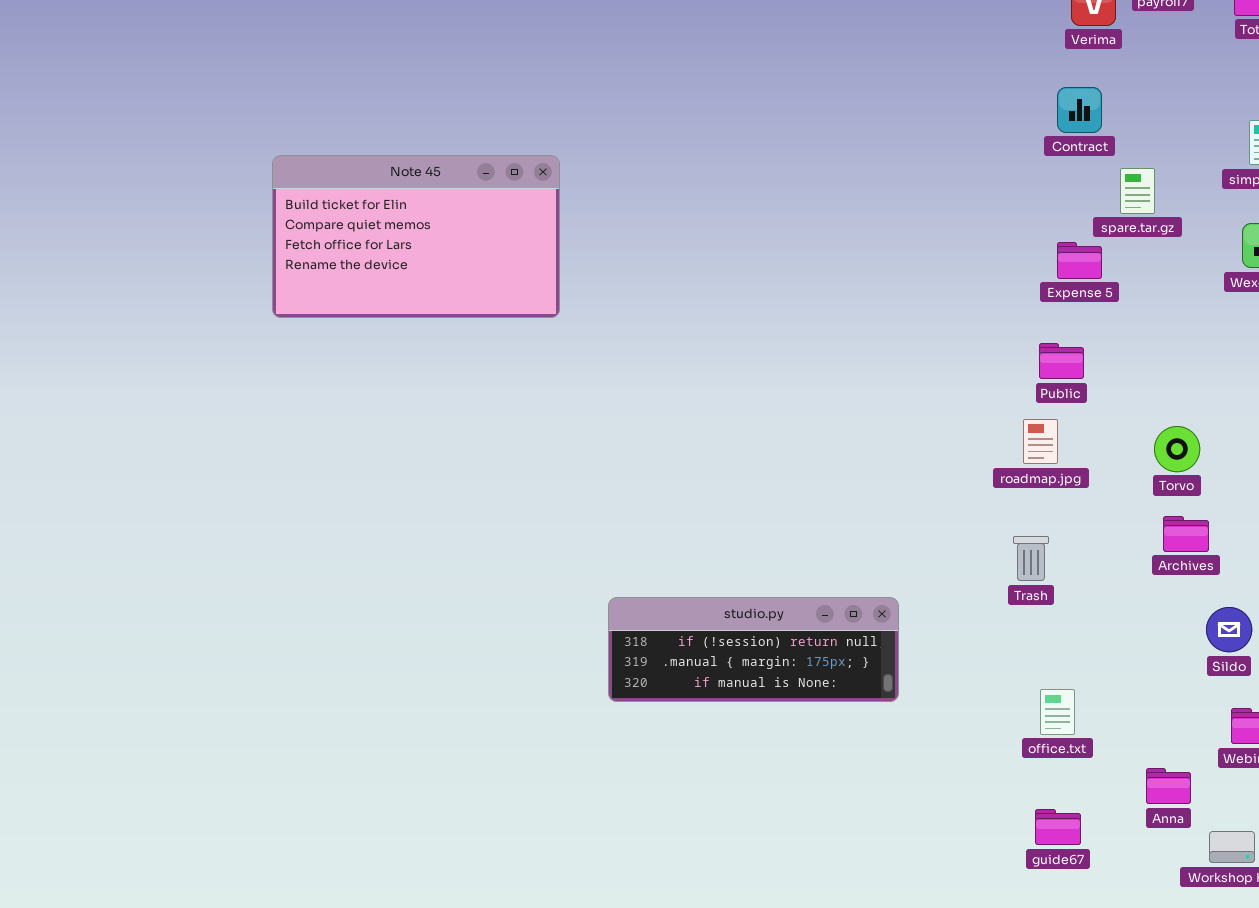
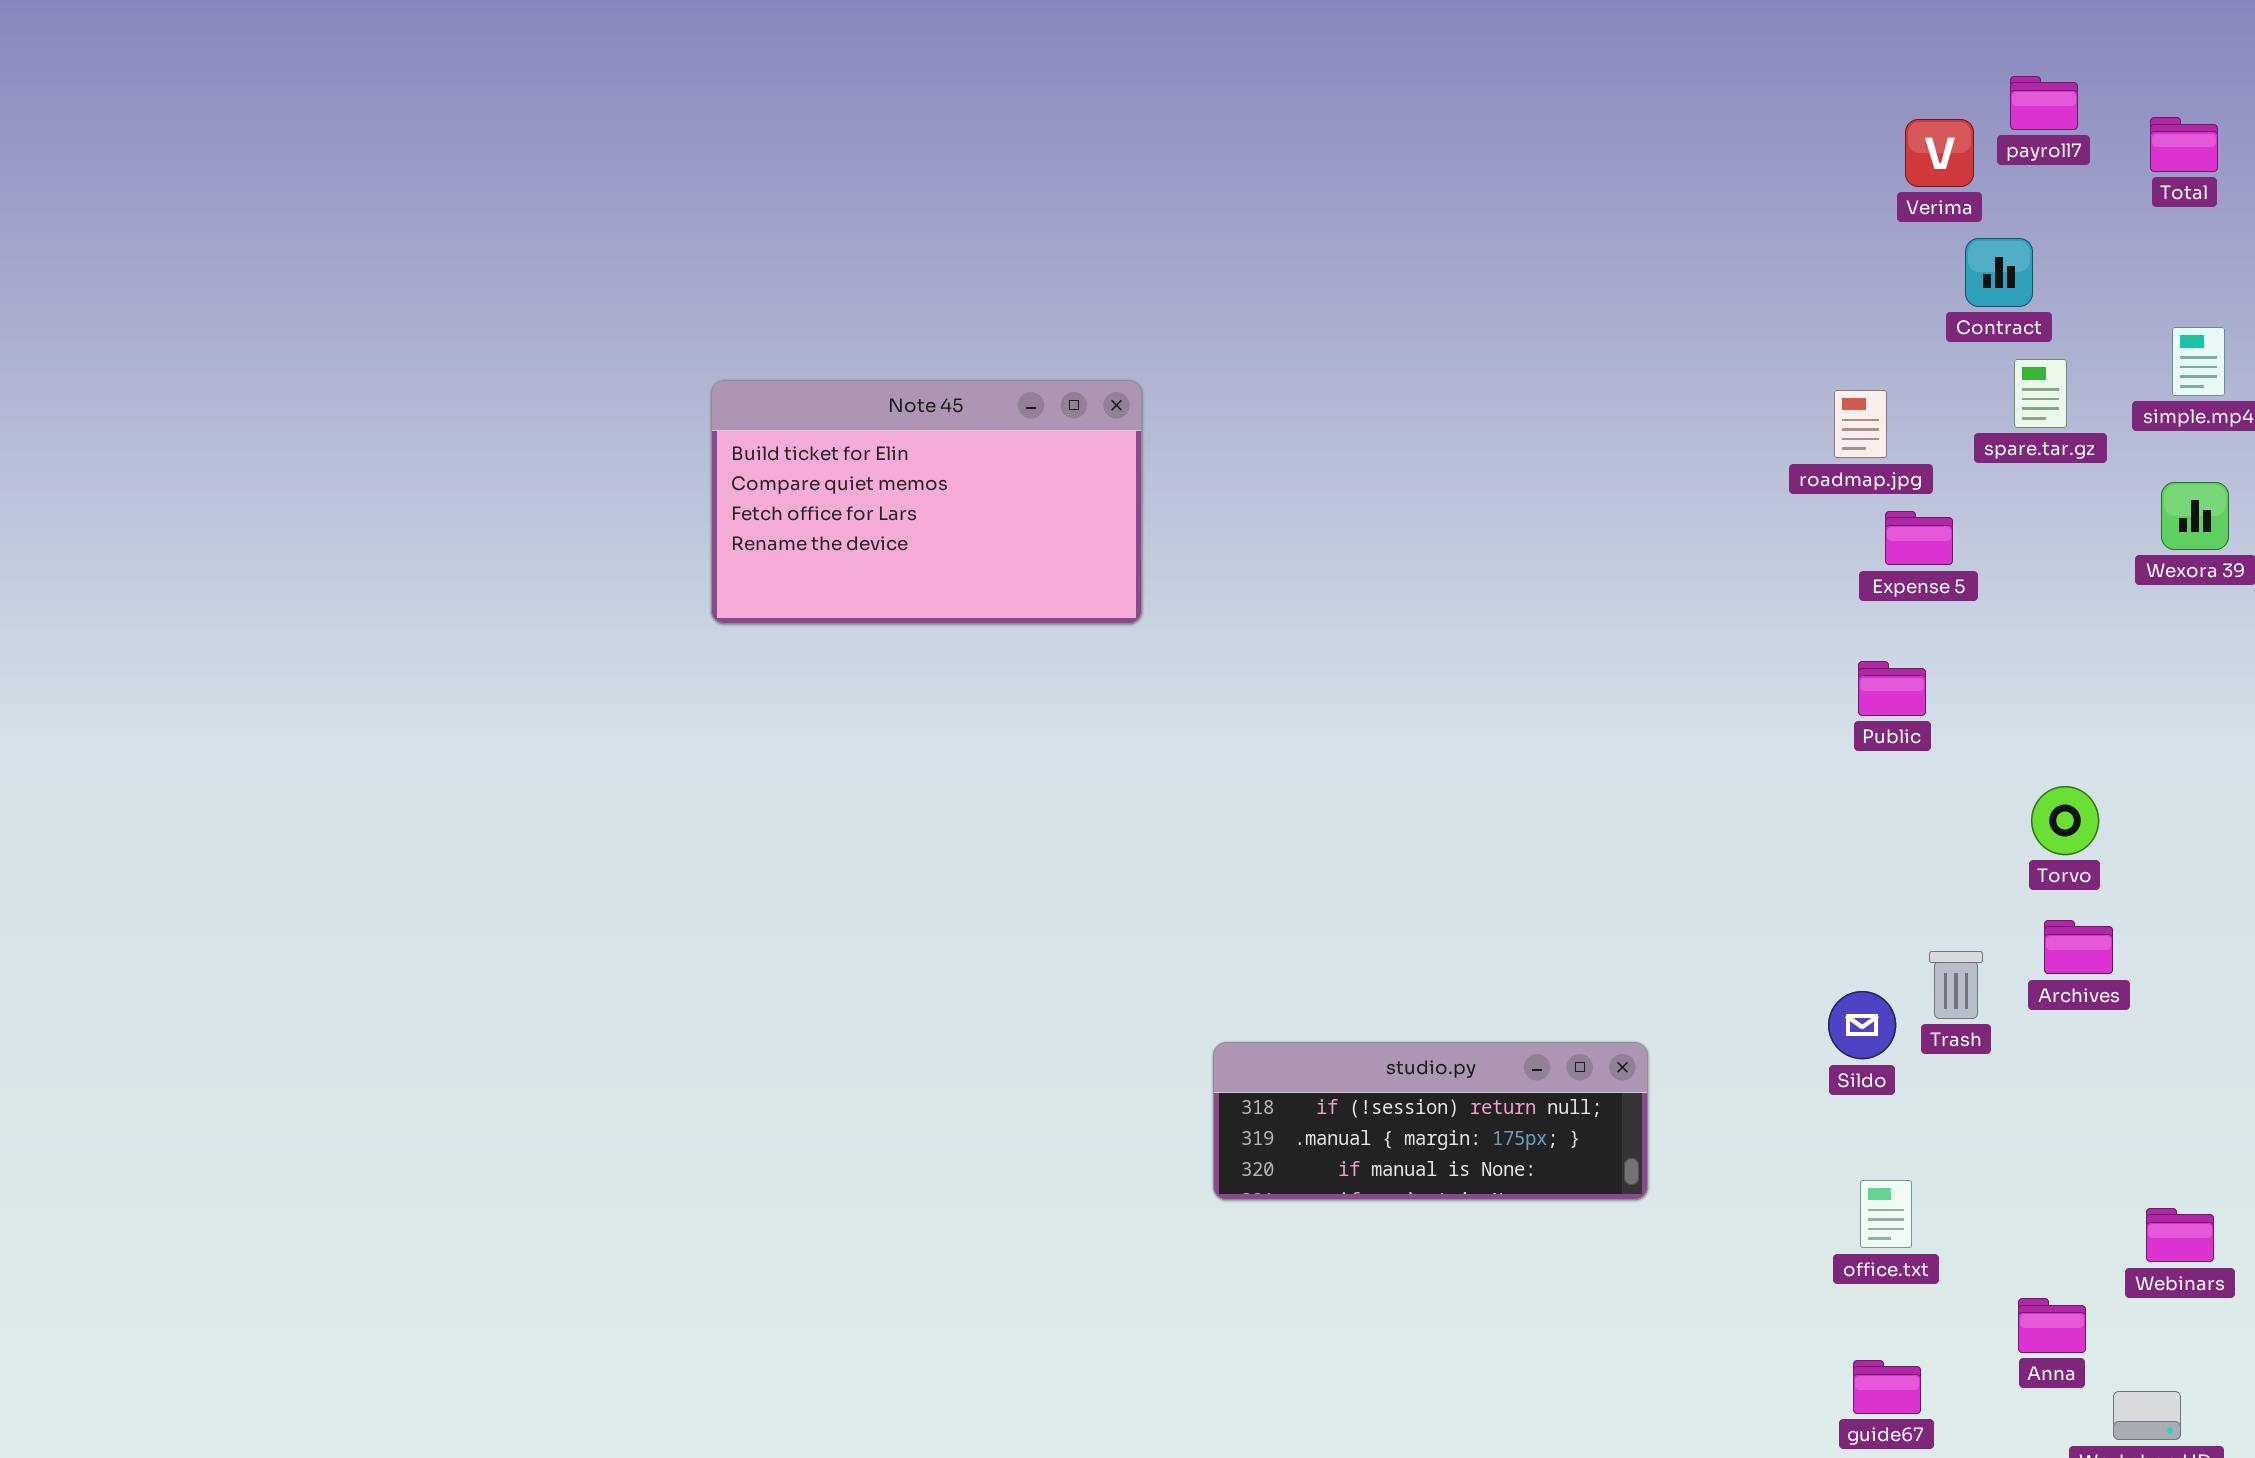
Contract: [1057,87,1102,133] -> [1965,238,2033,307], moved
spare.tar.gz: [1120,168,1155,214] -> [2014,359,2067,428], moved
roadmap.jpg: [1023,419,1058,464] -> [1834,390,1887,458], moved
Trash: [1013,536,1049,581] -> [1929,951,1983,1019], moved
Sildo: [1206,607,1252,652] -> [1828,991,1896,1059], moved

